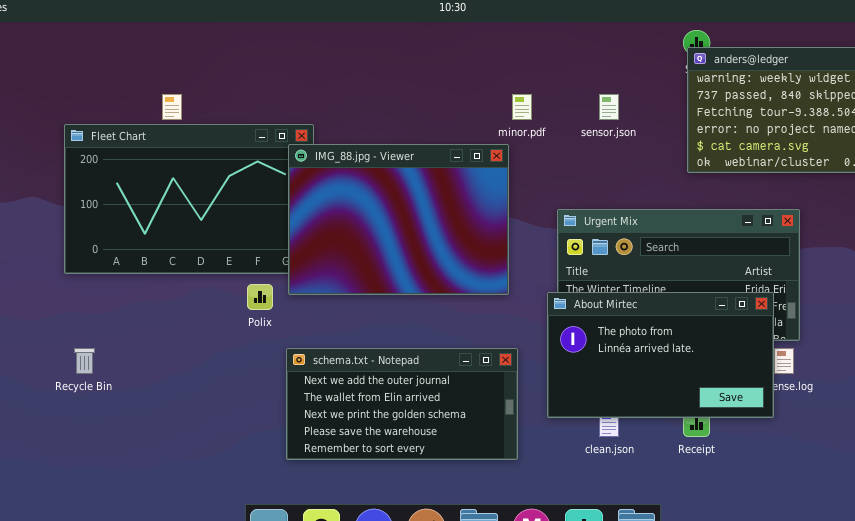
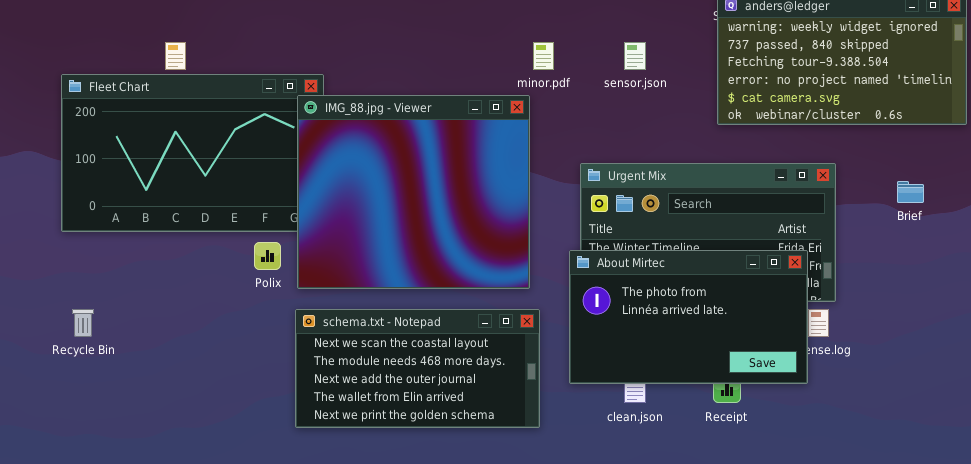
IMG_88.jpg - Viewer: [288,144,509,295] -> [297,95,530,289], resized
schema.txt - Notepad: [286,348,518,460] -> [295,309,540,428], scrolled up 2 rows

